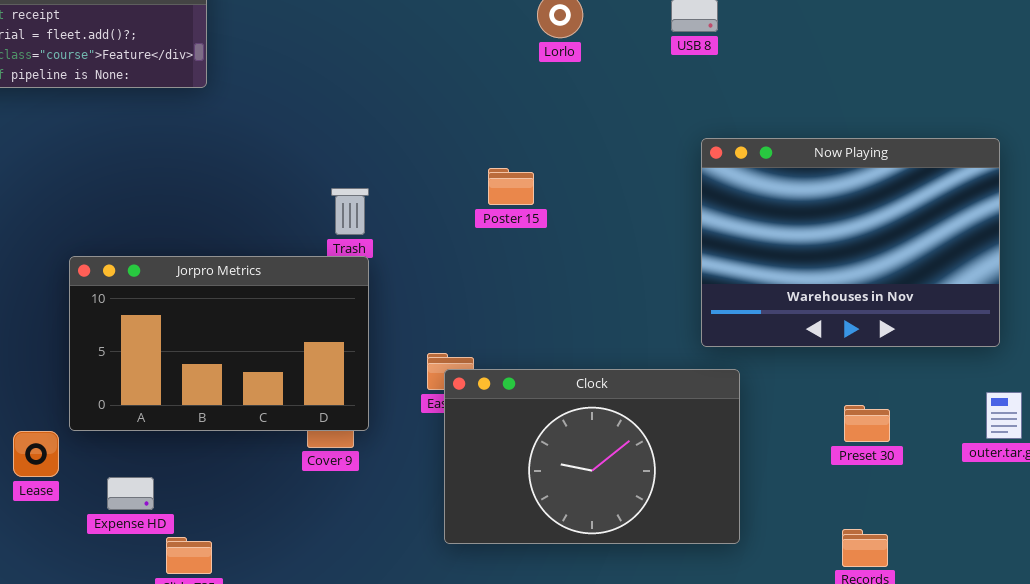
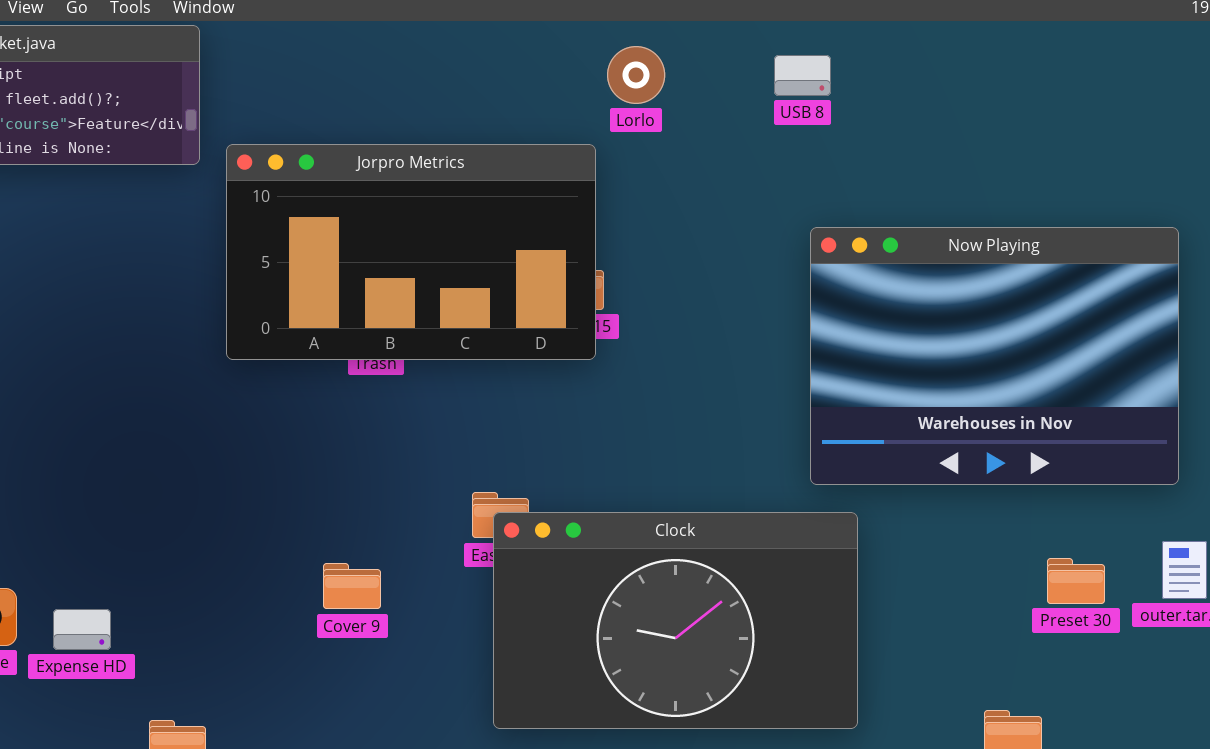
Jorpro Metrics: [69,256,369,431] -> [226,144,596,360], moved
Preset 30: [844,405,890,442] -> [1047,558,1105,604], moved
Expense HD: [107,477,154,510] -> [53,609,111,650], moved

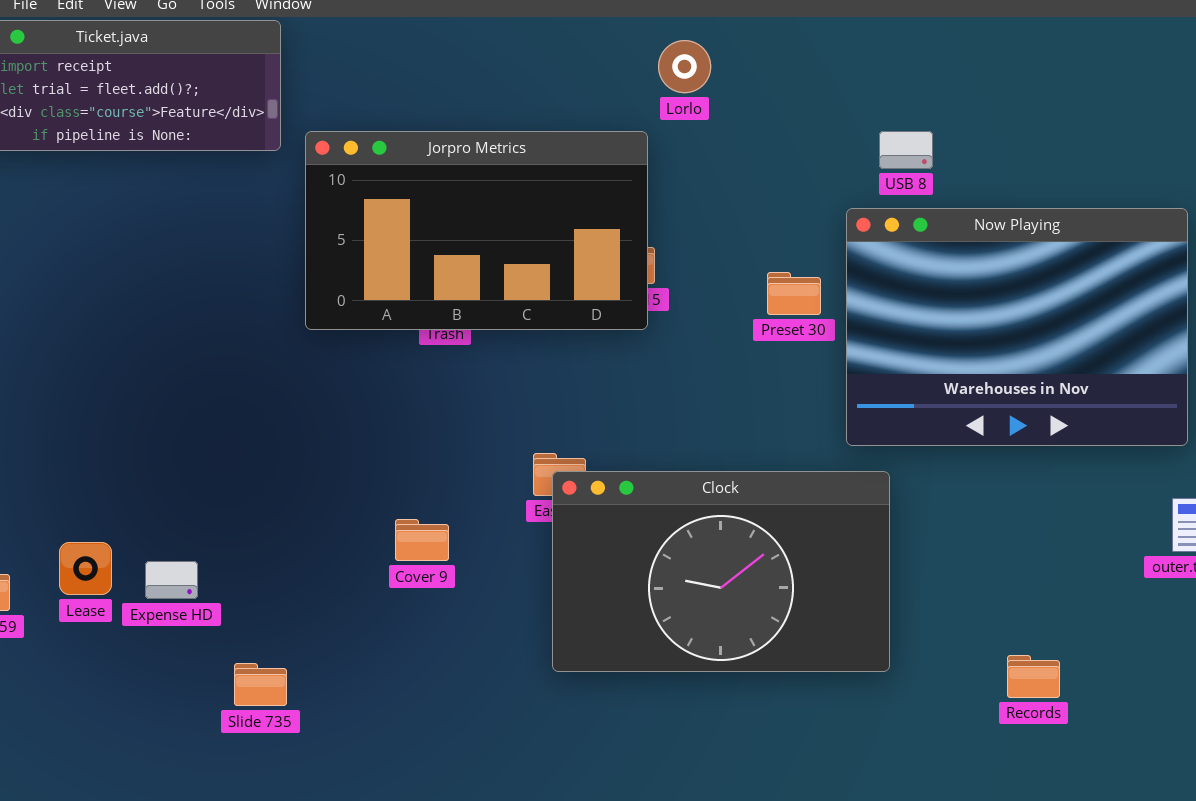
USB 8: [774,55,831,96] -> [879,131,933,169], moved
Preset 30: [1047,558,1105,604] -> [767,272,821,315], moved

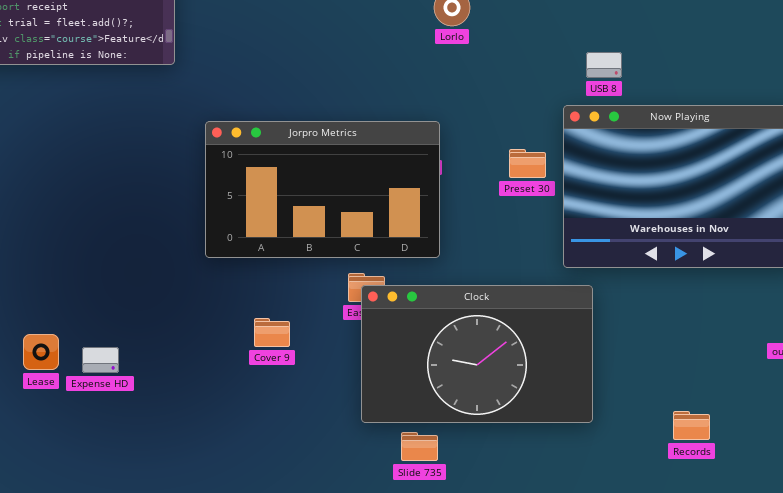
Jorpro Metrics: [305,131,648,330] -> [205,121,440,258], moved
Slide 735: [234,663,287,706] -> [401,432,438,461], moved

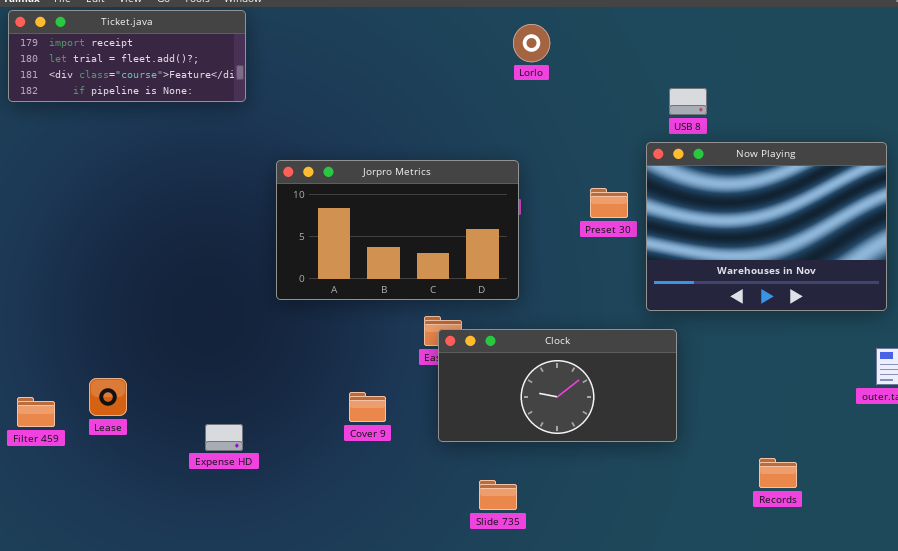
Clock: [361,285,593,423] -> [438,329,677,442], resized
Cover 9: [254,318,290,347] -> [349,392,386,422], moved
Expense HD: [82,347,119,373] -> [205,424,243,451], moved

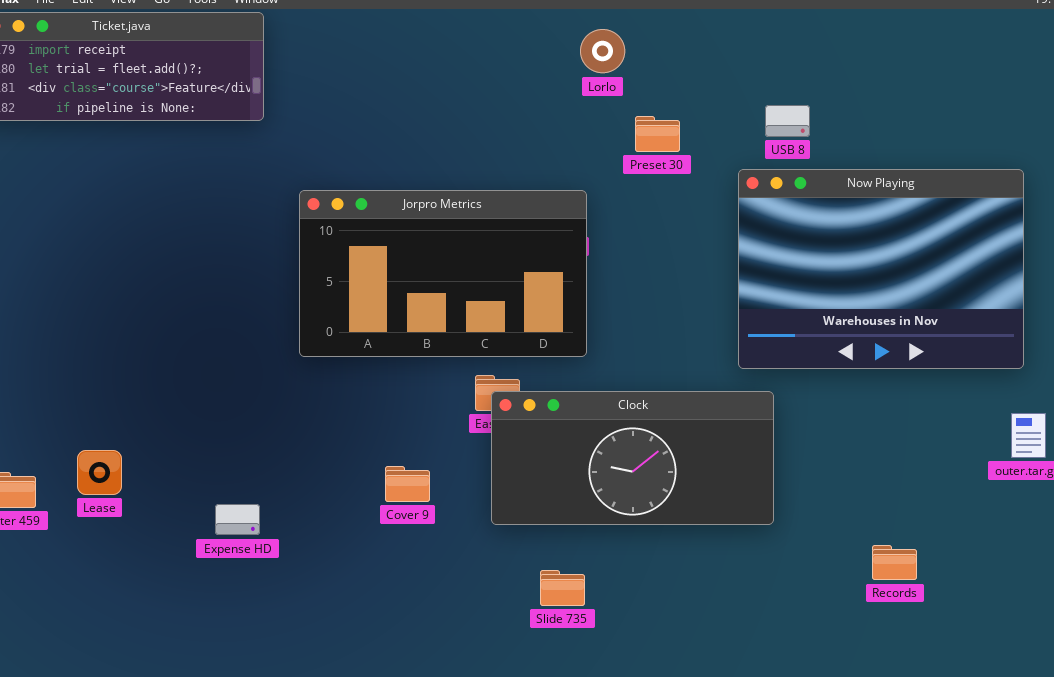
Preset 30: [590,188,628,218] -> [635,116,680,152], moved

